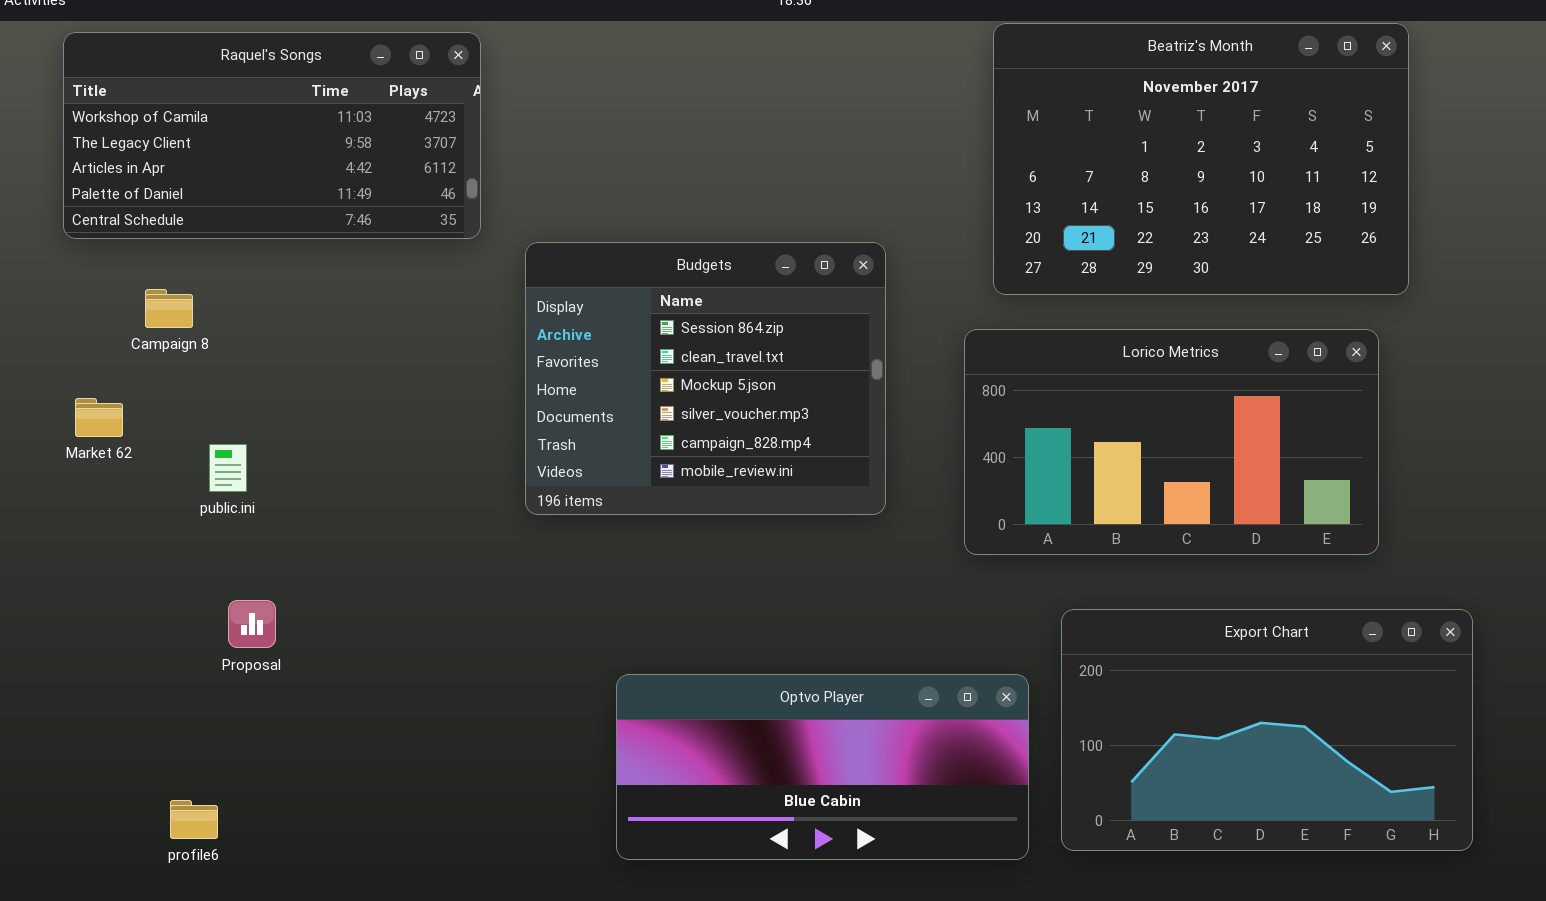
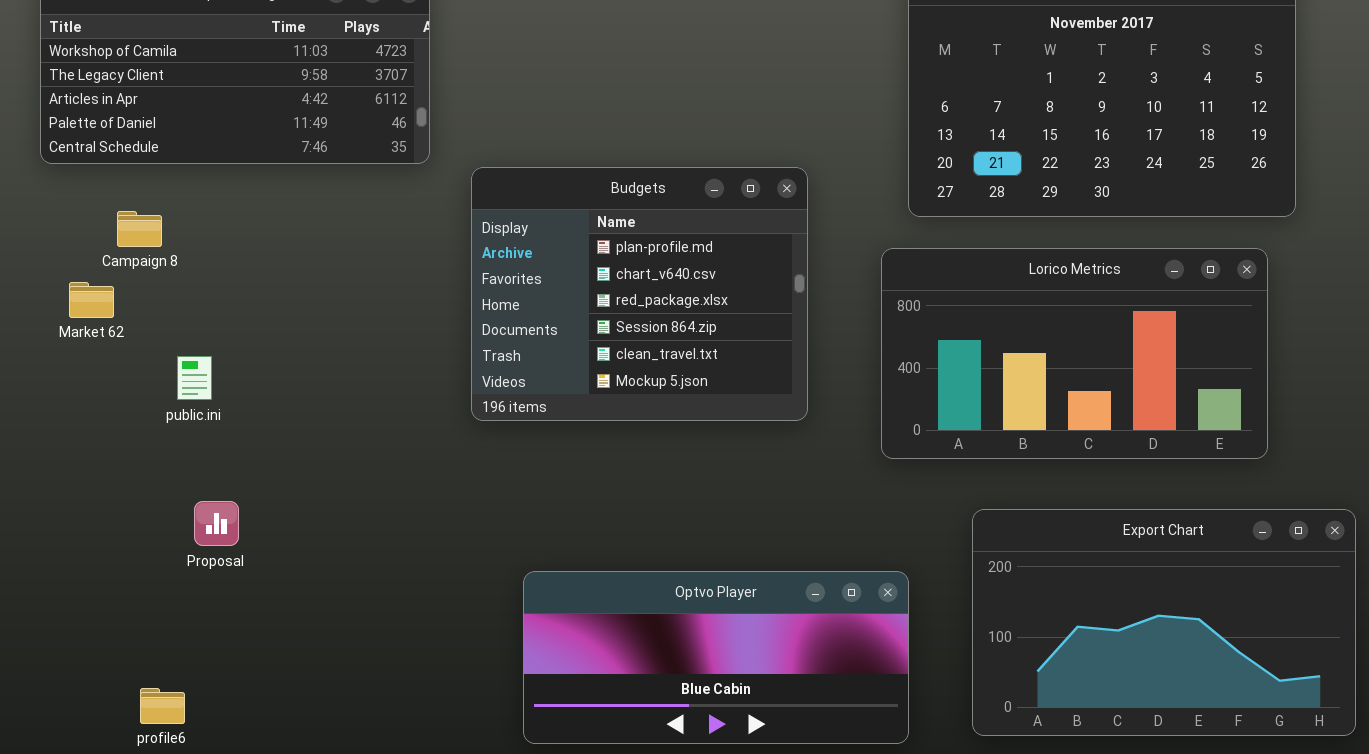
Budgets: [525,242,886,515] -> [471,167,808,421], scrolled up 3 rows
Market 62: [75,398,123,437] -> [69,282,114,318], moved
Optvo Player: [616,674,1029,860] -> [523,571,909,744], moved

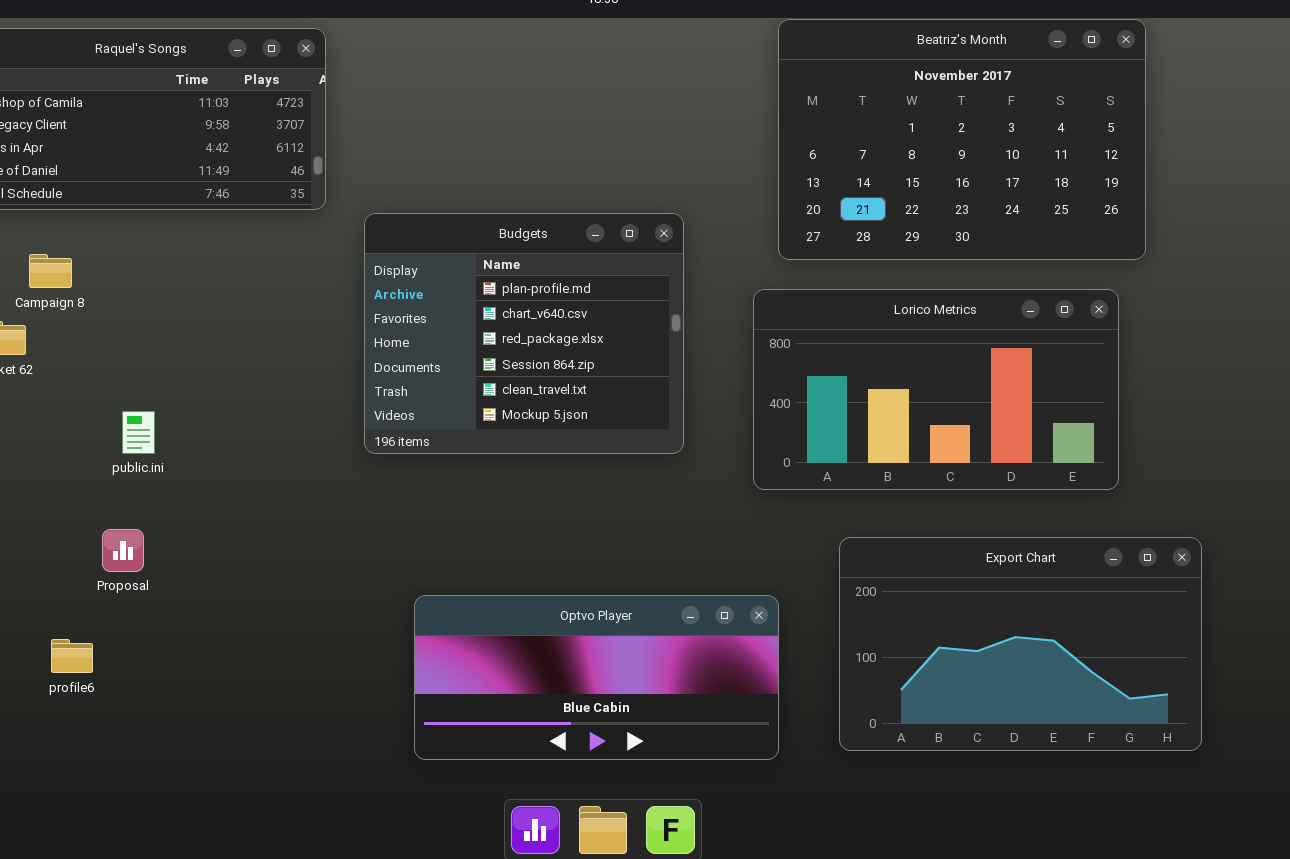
public.ini: [177,356,212,400] -> [122,411,155,454], moved
profile6: [140,688,185,724] -> [51,639,93,673], moved

